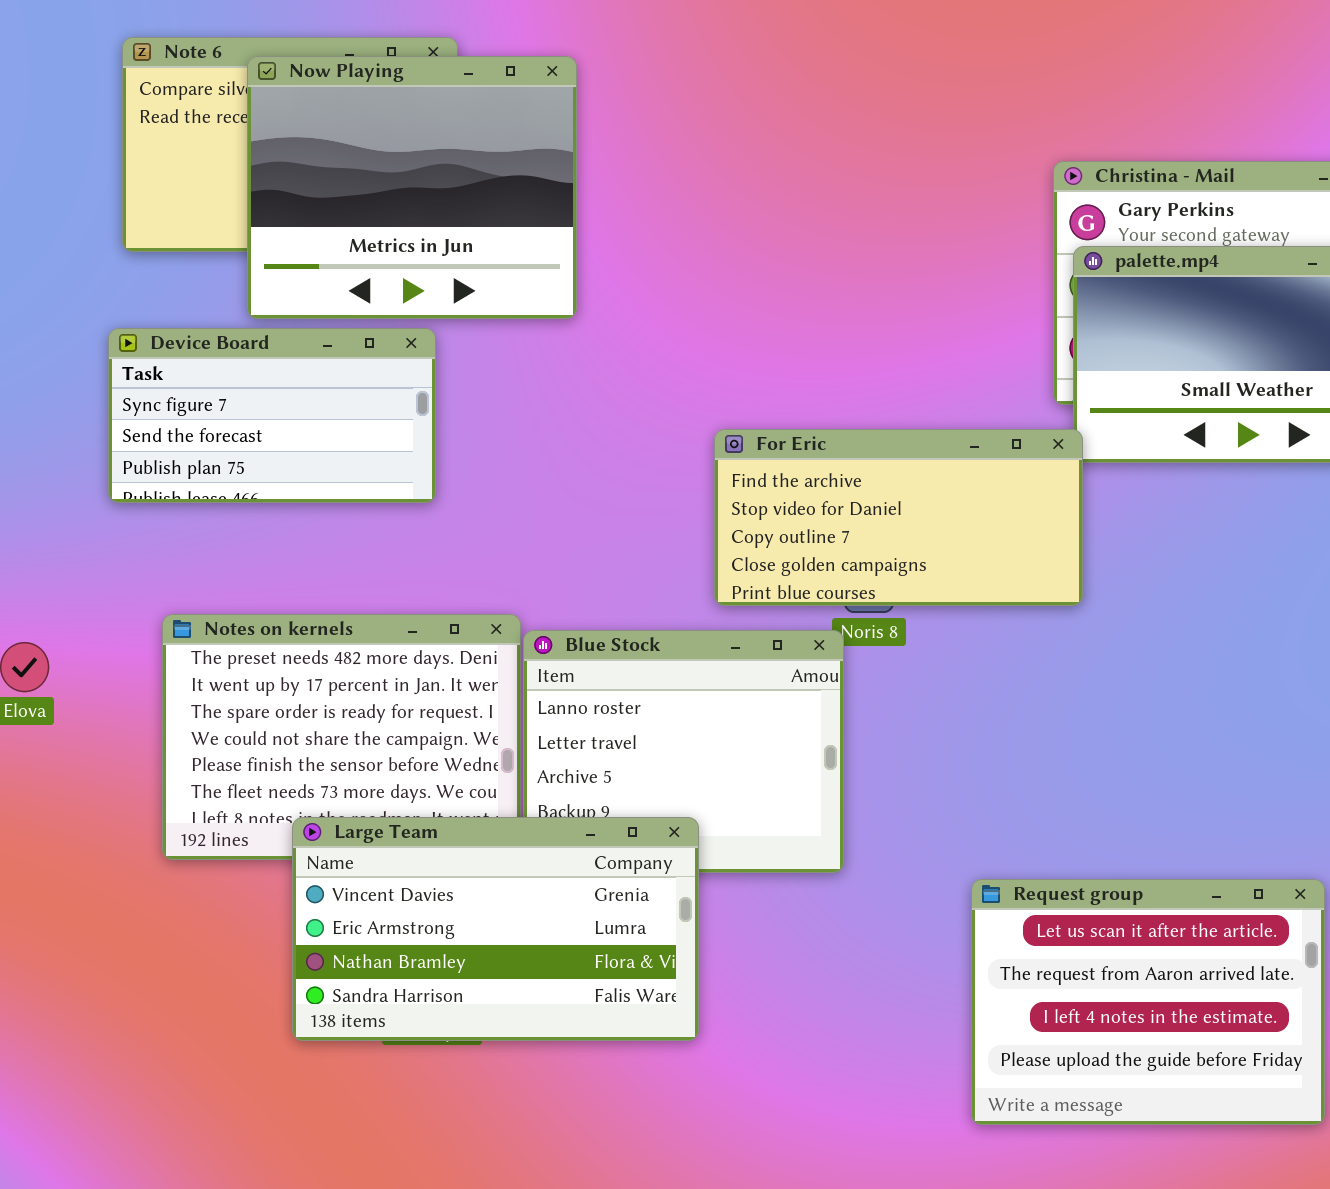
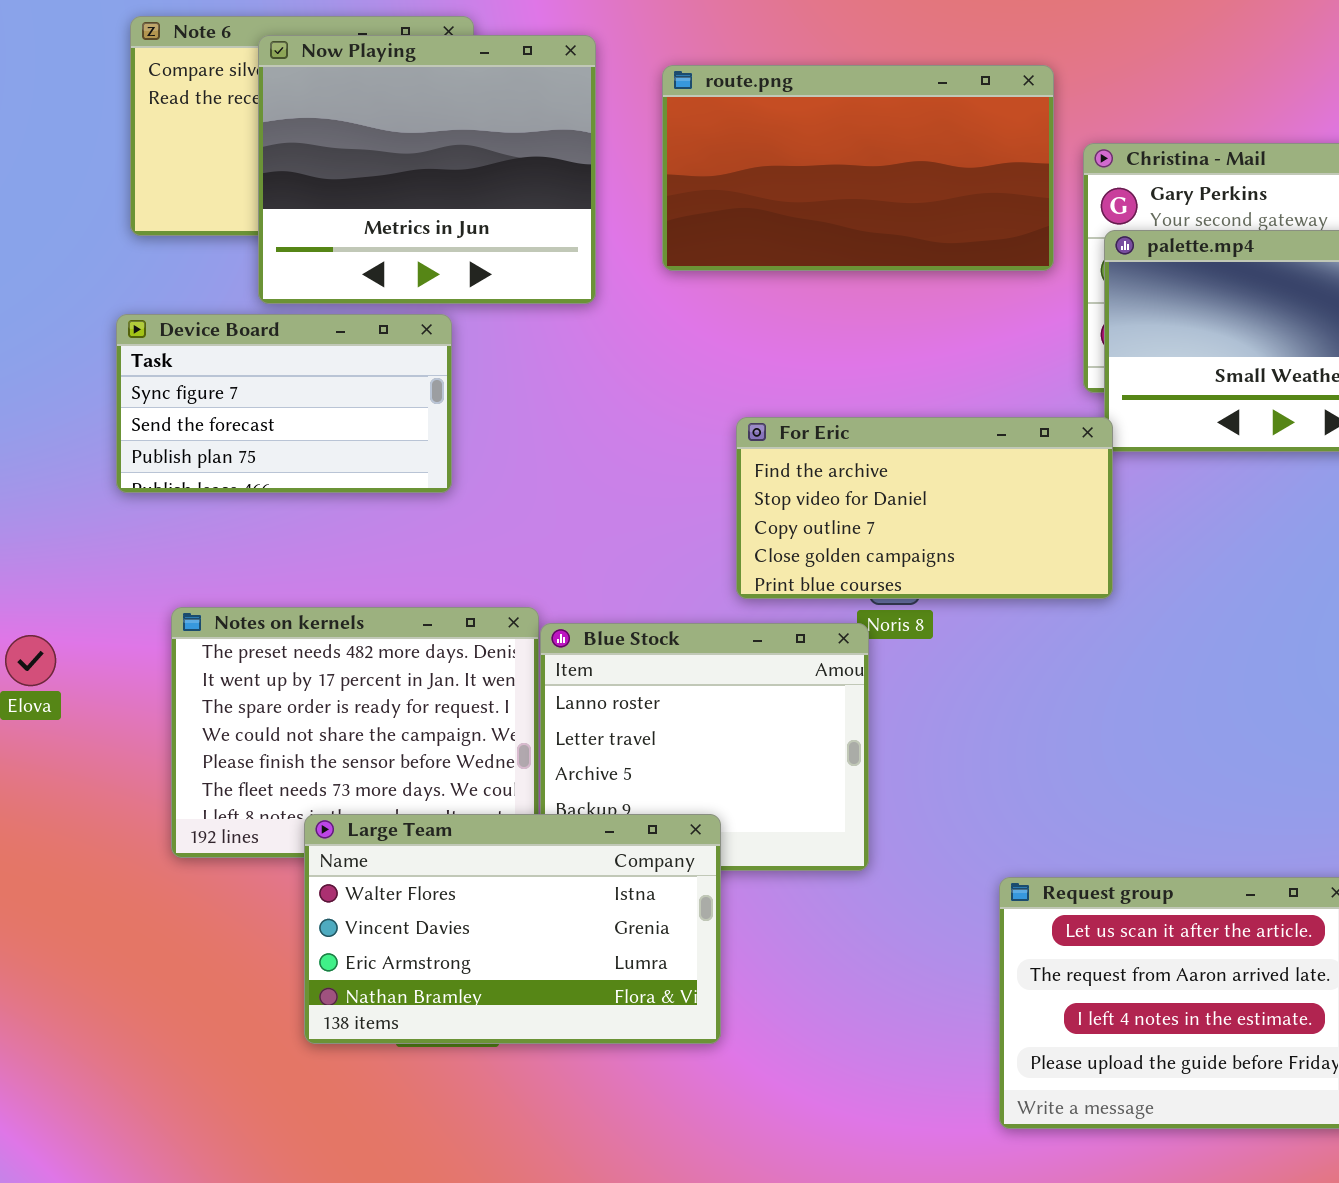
route.png: none -> [662,65,1054,271], opened
Large Team: [292,817,699,1041] -> [304,814,721,1044], scrolled up 1 row

